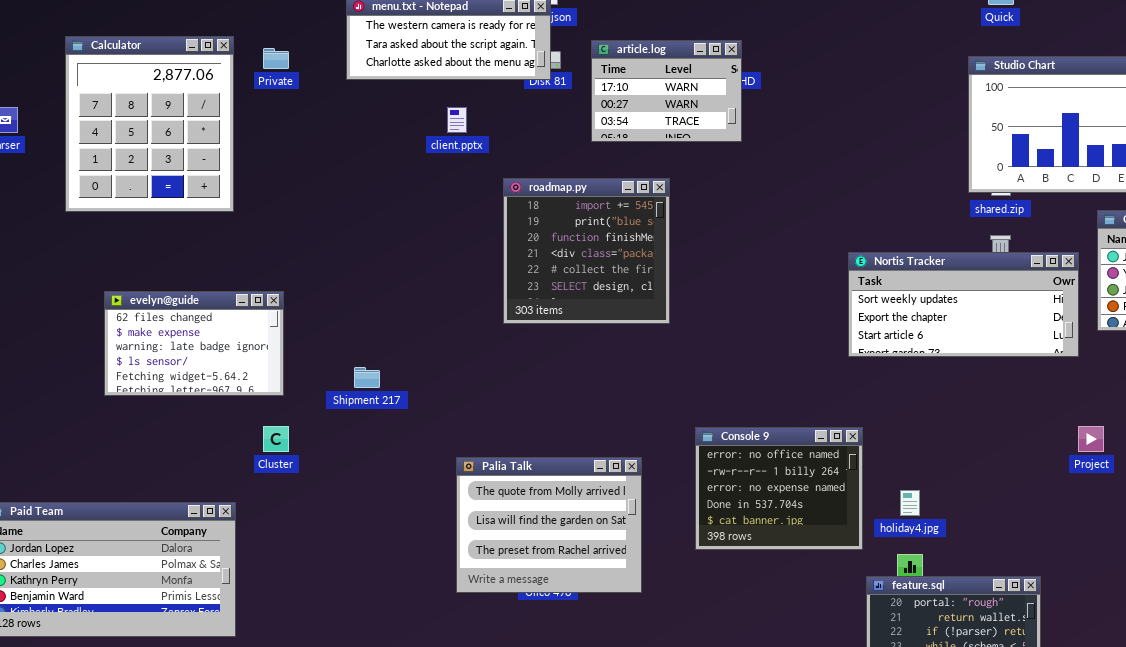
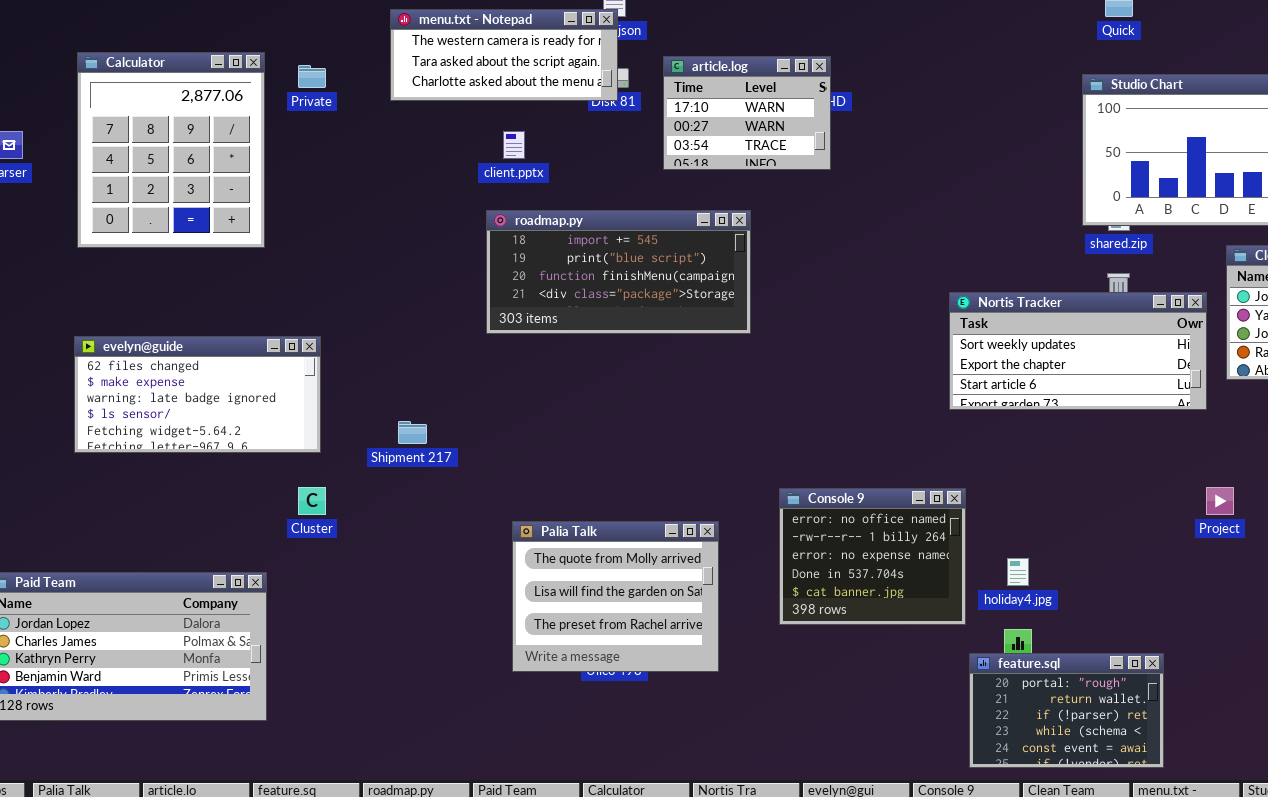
roadmap.py: [503,178,670,324] -> [486,210,751,334], resized
evelyn@guide: [104,291,284,396] -> [74,336,321,453], resized

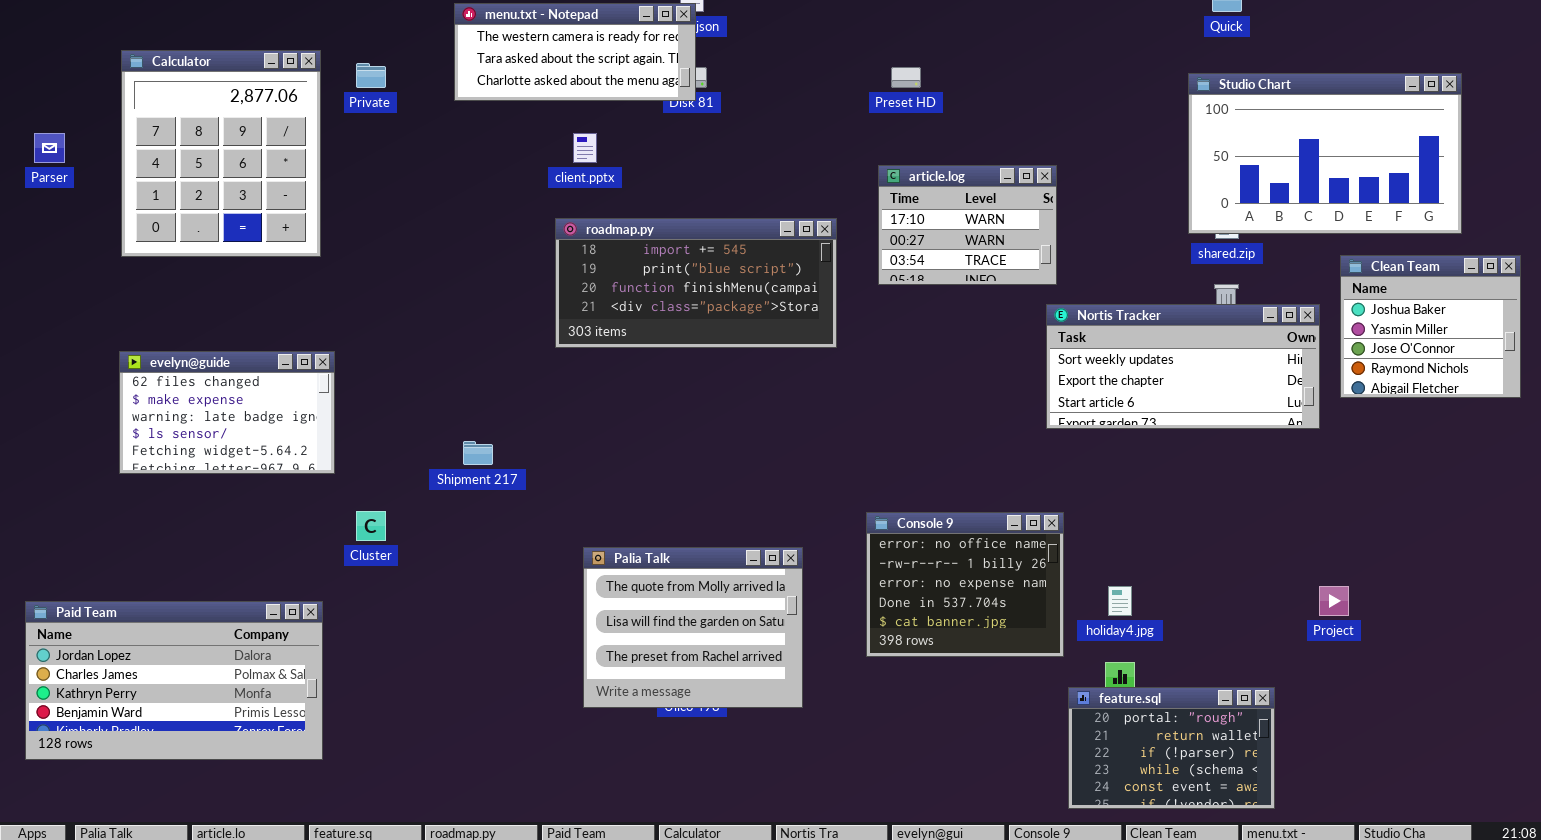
article.log: [663,56,831,170] -> [878,165,1057,285], moved
evelyn@guide: [74,336,321,453] -> [119,351,335,474], resized
Project: [1206,487,1234,515] -> [1319,586,1349,616], moved

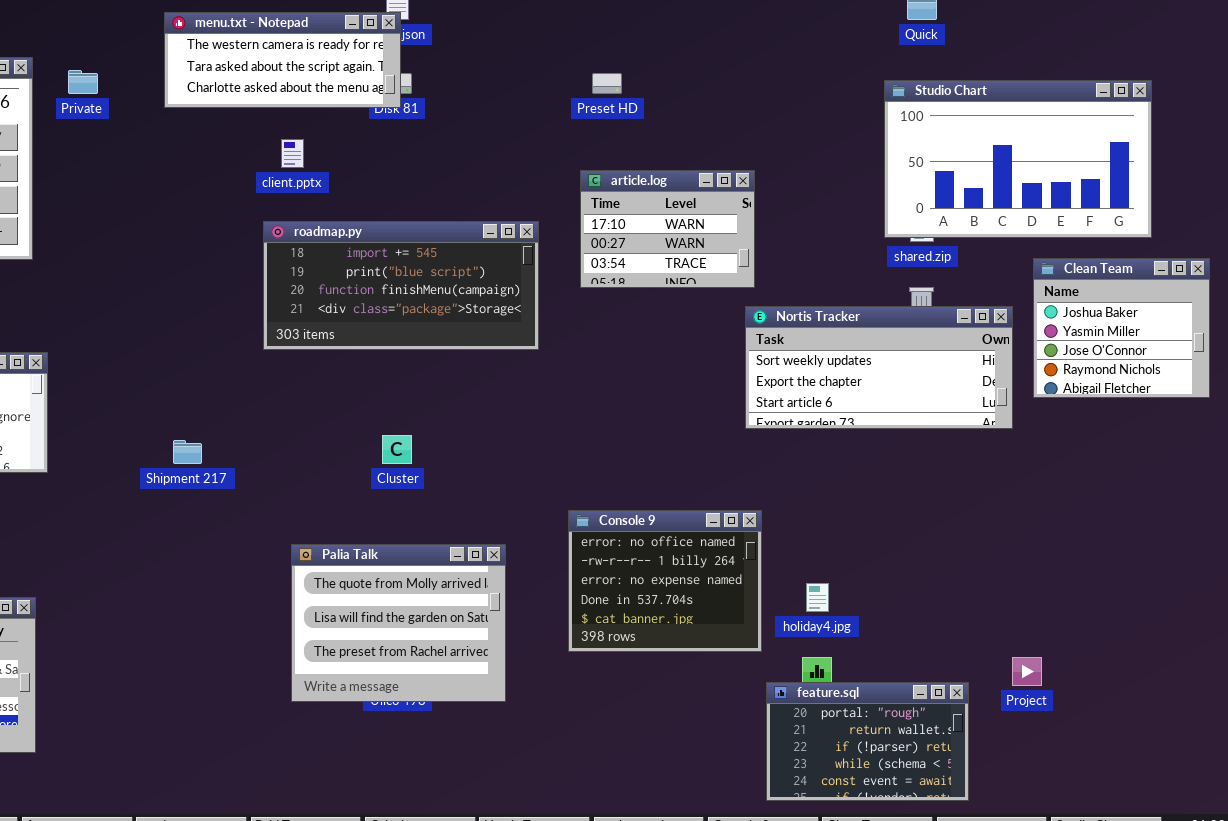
Cluster: [356,511,386,541] -> [382,435,412,464], moved
Project: [1319,586,1349,616] -> [1012,657,1042,686], moved

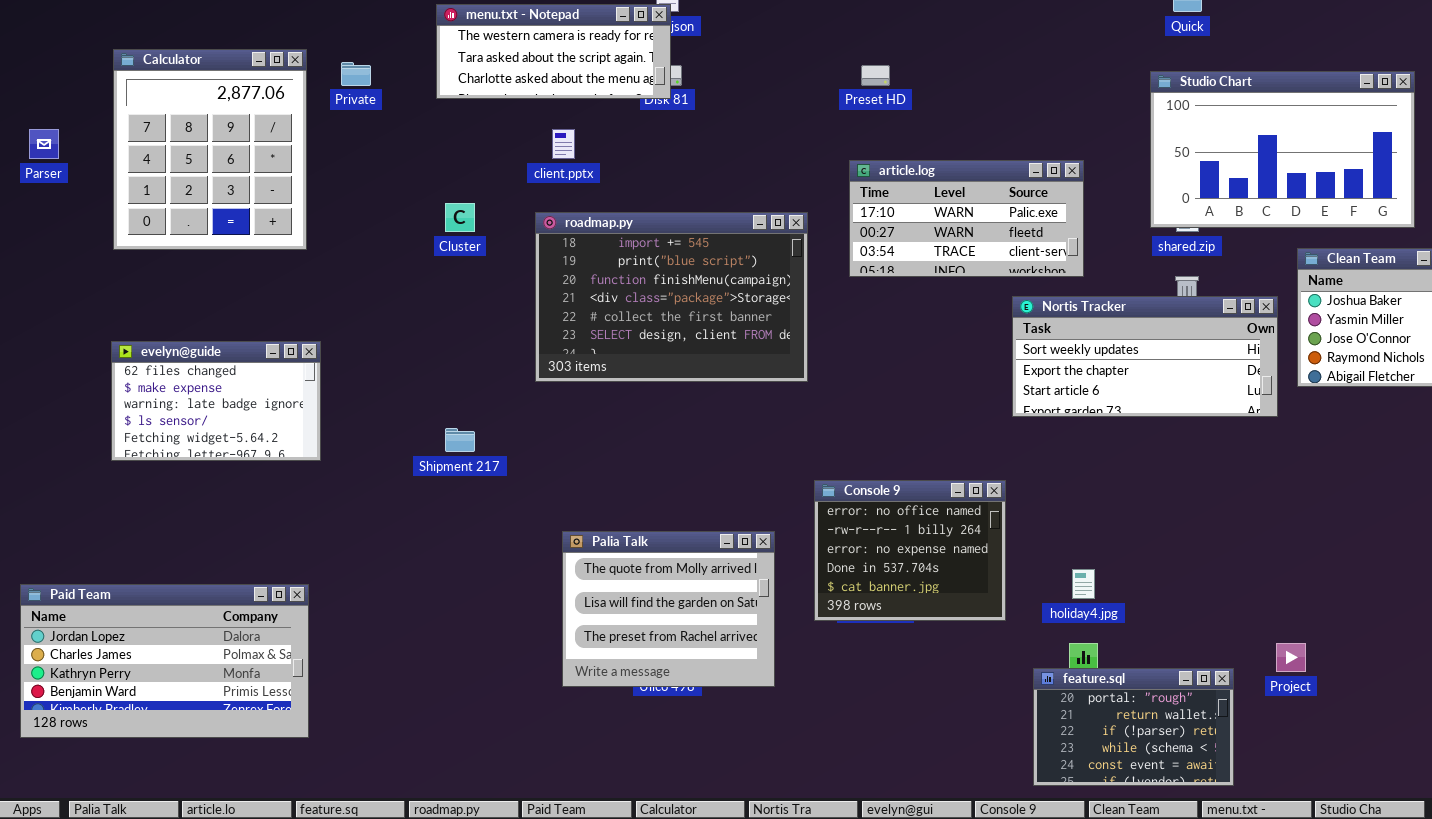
article.log: [580,170,755,288] -> [849,160,1084,277], resized
roadmap.py: [263,221,539,350] -> [535,212,808,382], resized
Cluster: [382,435,412,464] -> [445,203,475,232], moved
Console 9: [568,510,762,652] -> [814,480,1006,621], moved

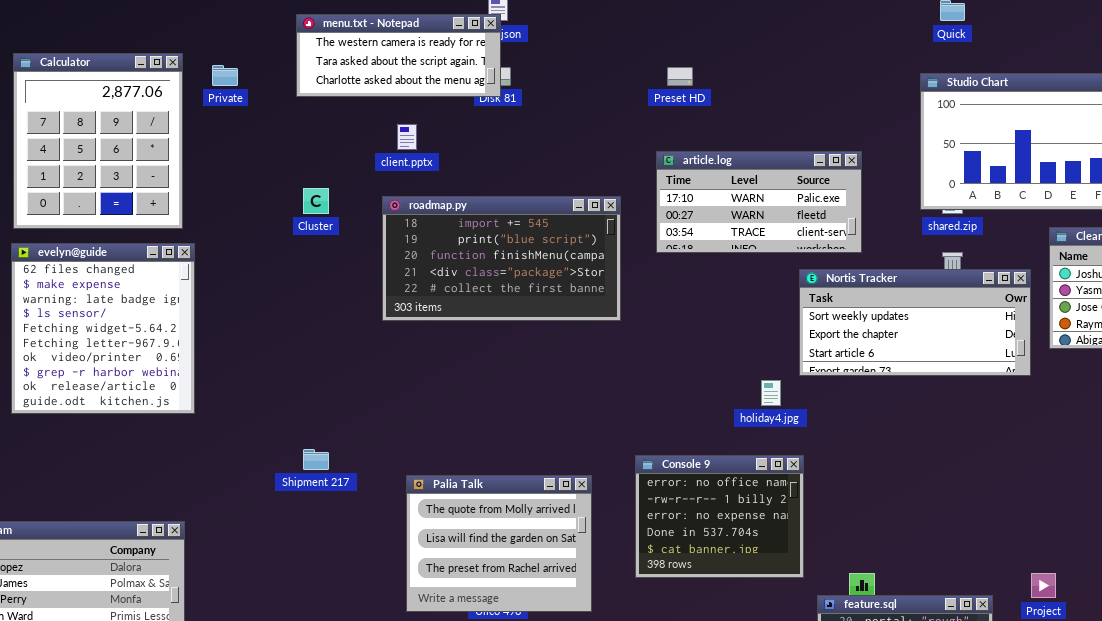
roadmap.py: [535,212,808,382] -> [382,196,621,321], resized
evelyn@guide: [111,341,321,461] -> [11,243,195,414], resized
Shipment 217: [445,428,475,452] -> [303,449,329,470], moved
Console 9: [814,480,1006,621] -> [635,455,804,578], moved
holiday4.jpg: [1072,569,1095,599] -> [761,380,781,406], moved

